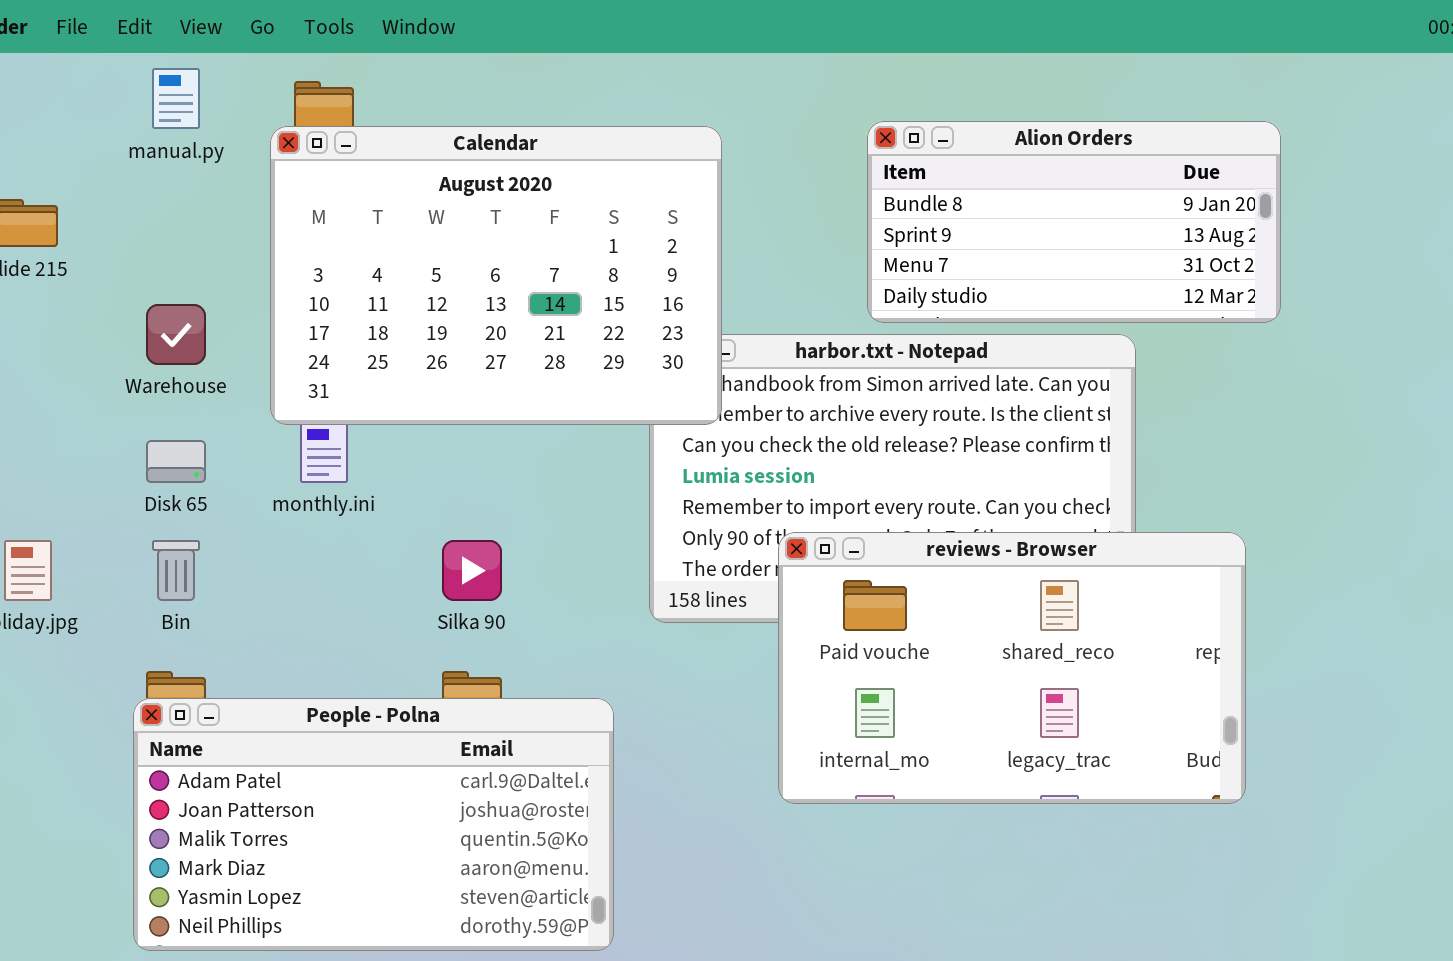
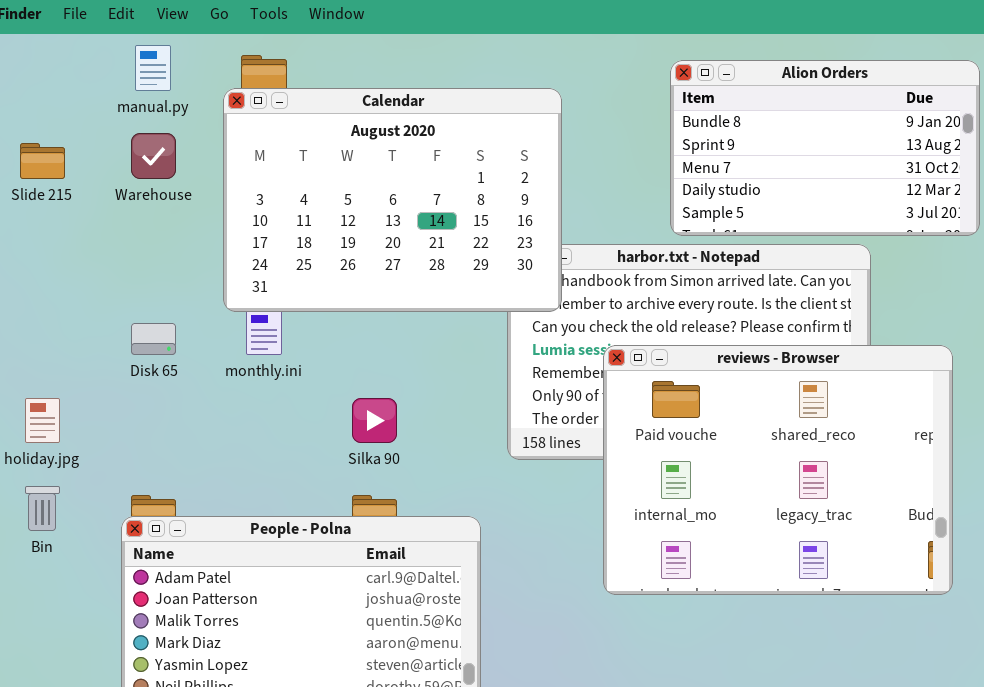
Alion Orders: [867,121,1281,323] -> [670,60,980,236], resized
Warehouse: [146,304,206,365] -> [131,133,176,179], moved
reviews - Browser: [778,532,1246,804] -> [603,345,953,595], resized
Bin: [152,540,200,601] -> [25,486,60,531], moved

